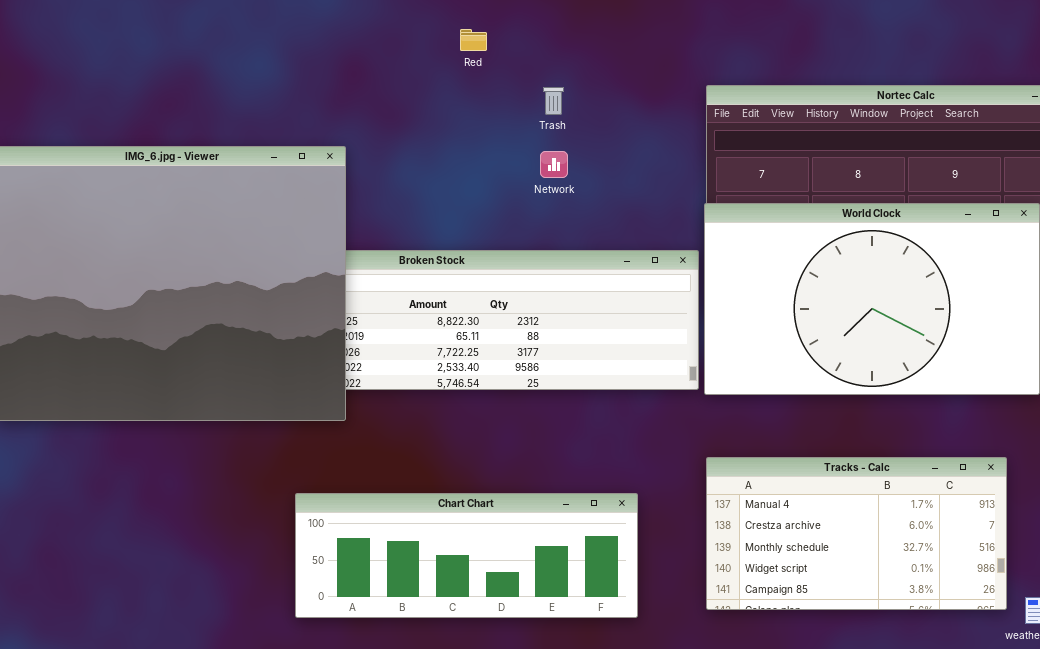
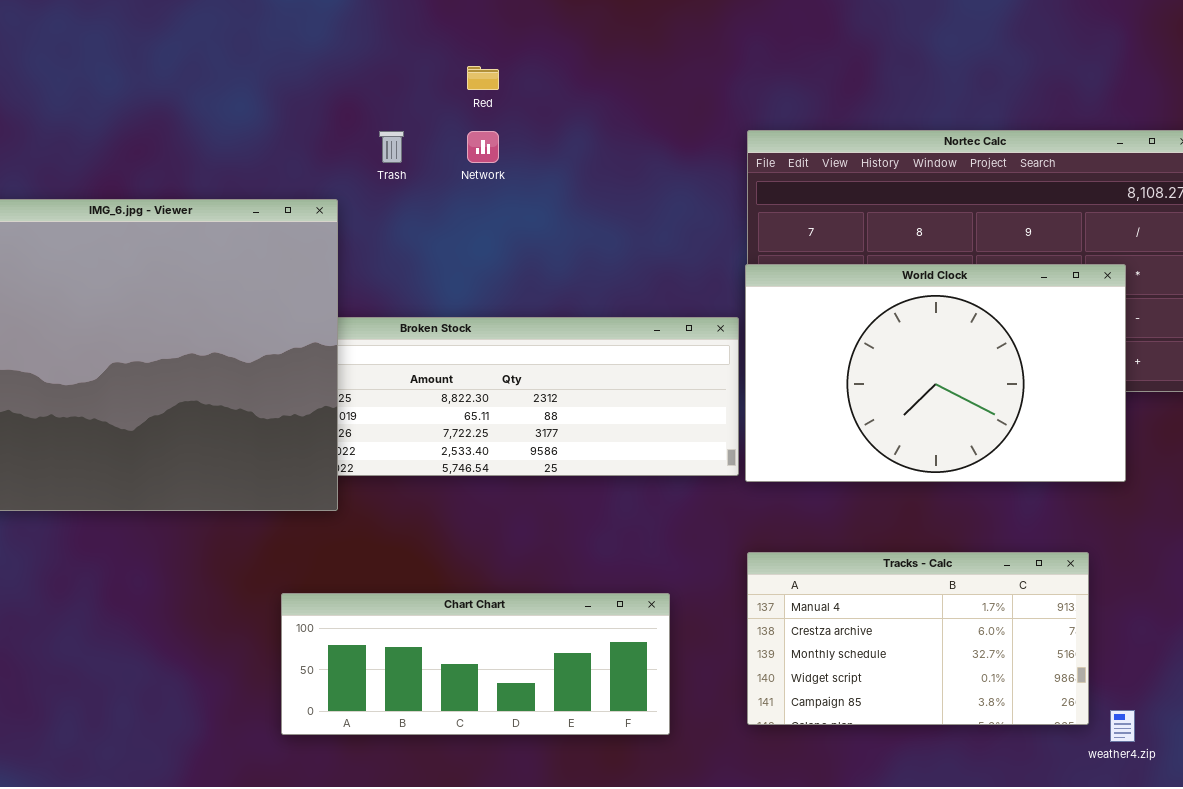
Trash: [543,87,564,115] -> [379,131,404,163], moved
Network: [540,151,568,178] -> [467,131,499,163], moved

